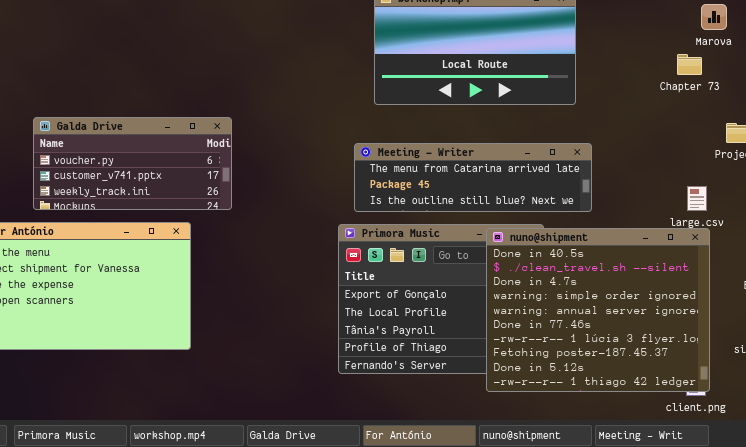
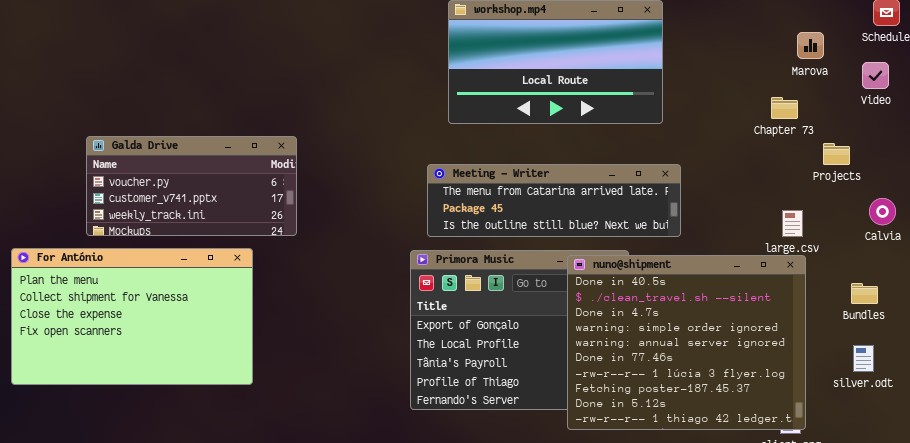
Marova: [701,4,727,30] -> [797,32,824,59], moved
Chapter 73: [677,54,702,75] -> [771,97,798,119], moved

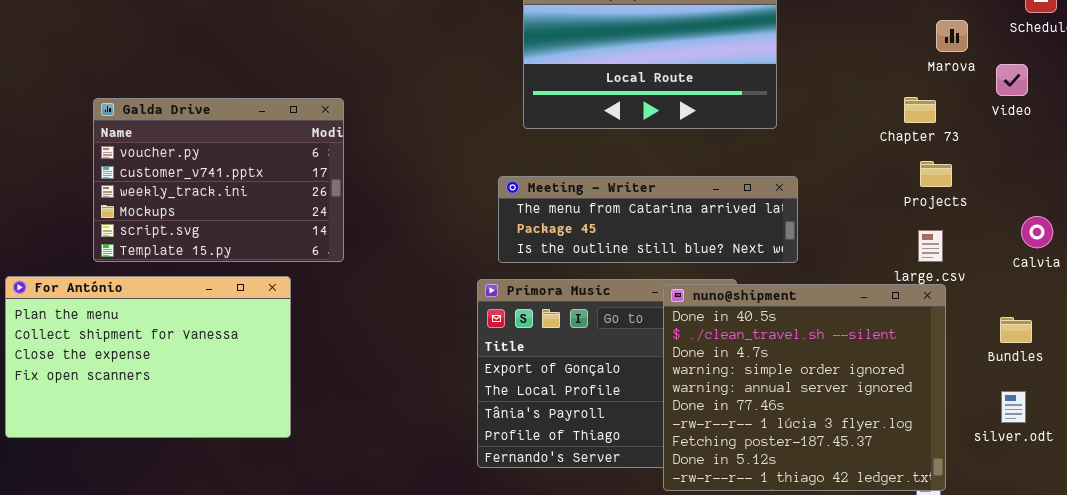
Video: [862,62,889,89] -> [996,64,1028,96], moved
Galda Drive: [86,136,297,236] -> [93,98,344,262], resized
Projects: [823,143,850,165] -> [920,161,952,187], moved

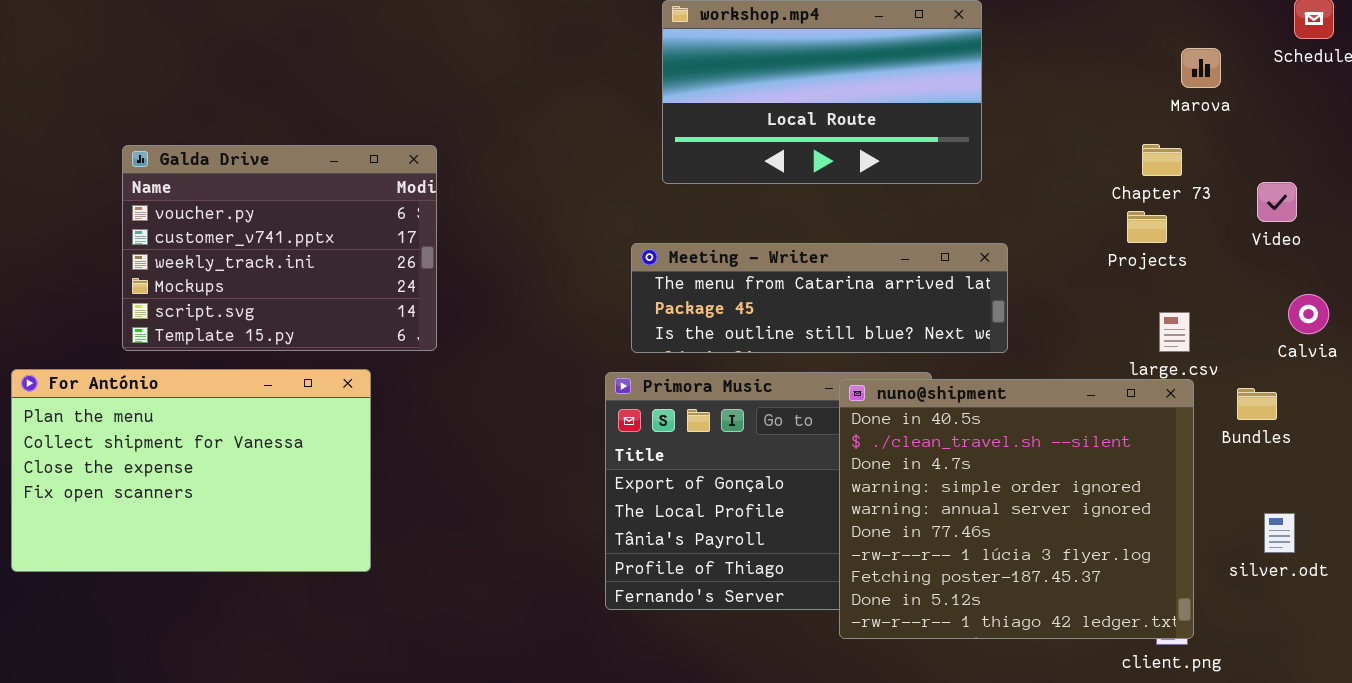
Video: [996,64,1028,96] -> [1257,182,1297,222], moved
Projects: [920,161,952,187] -> [1127,211,1167,243], moved
Bundles: [1000,317,1032,343] -> [1237,388,1277,420], moved

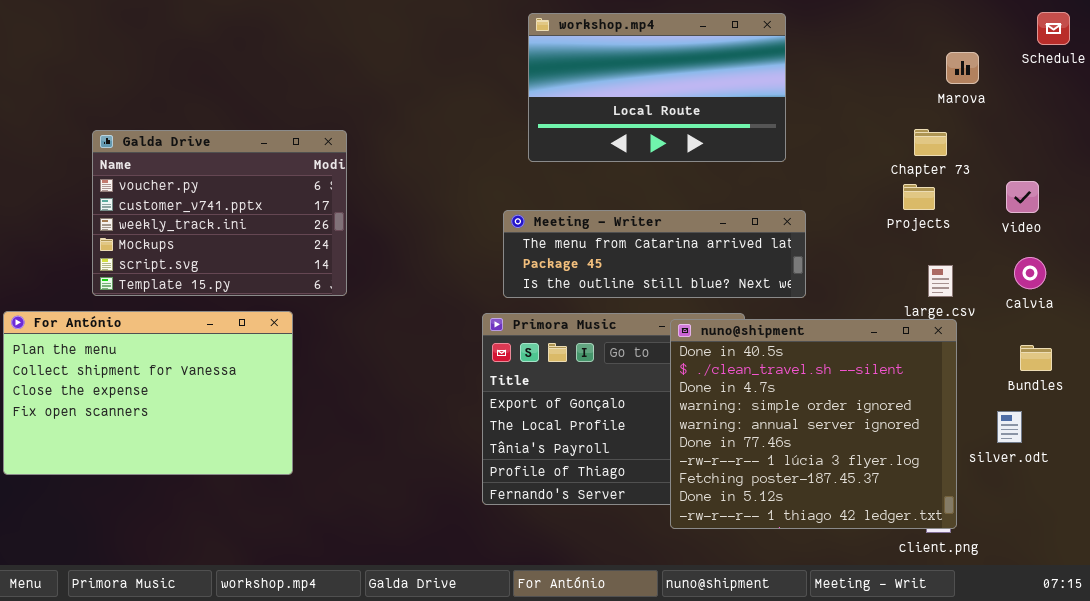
Video: [1257,182,1297,222] -> [1006,181,1039,213], moved
Calvia: [1288,294,1329,334] -> [1014,257,1046,289], moved
Bundles: [1237,388,1277,420] -> [1020,345,1052,371], moved
silver.odt: [1264,513,1295,553] -> [997,411,1022,443], moved

